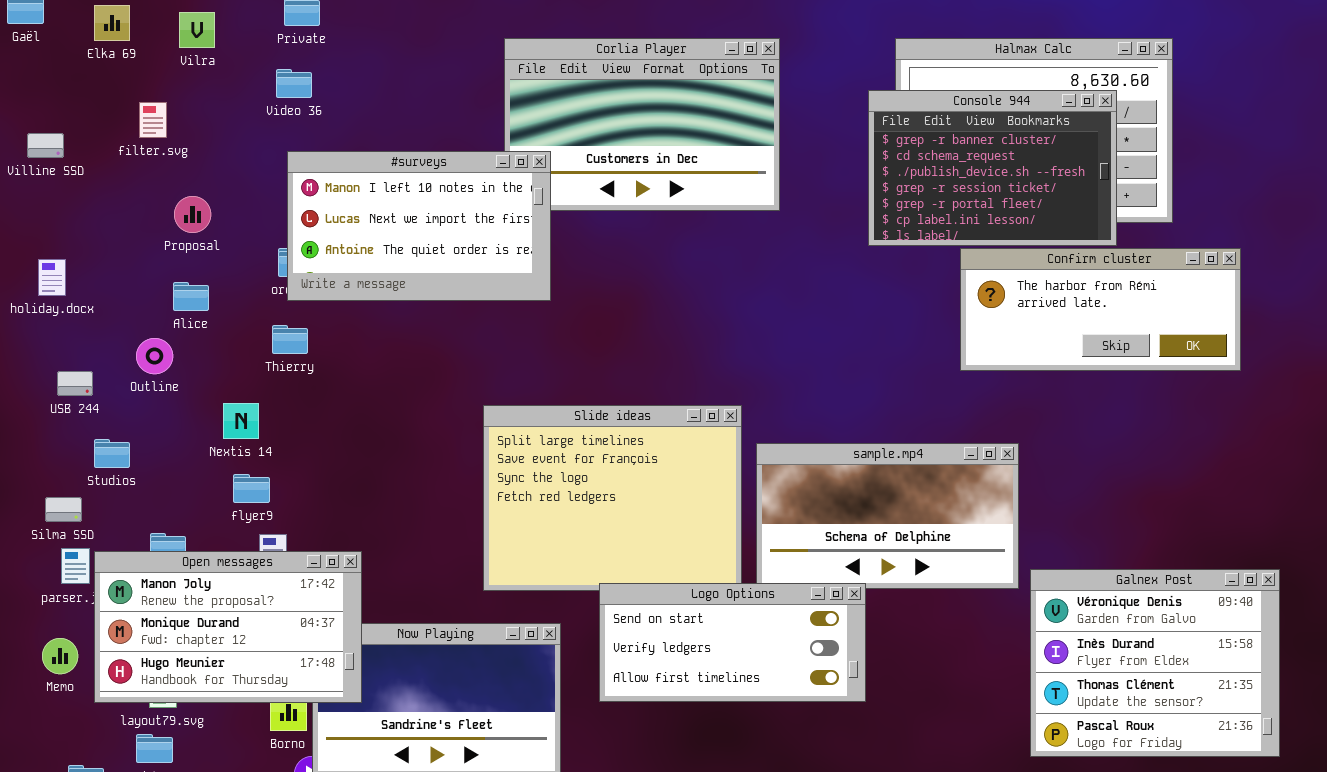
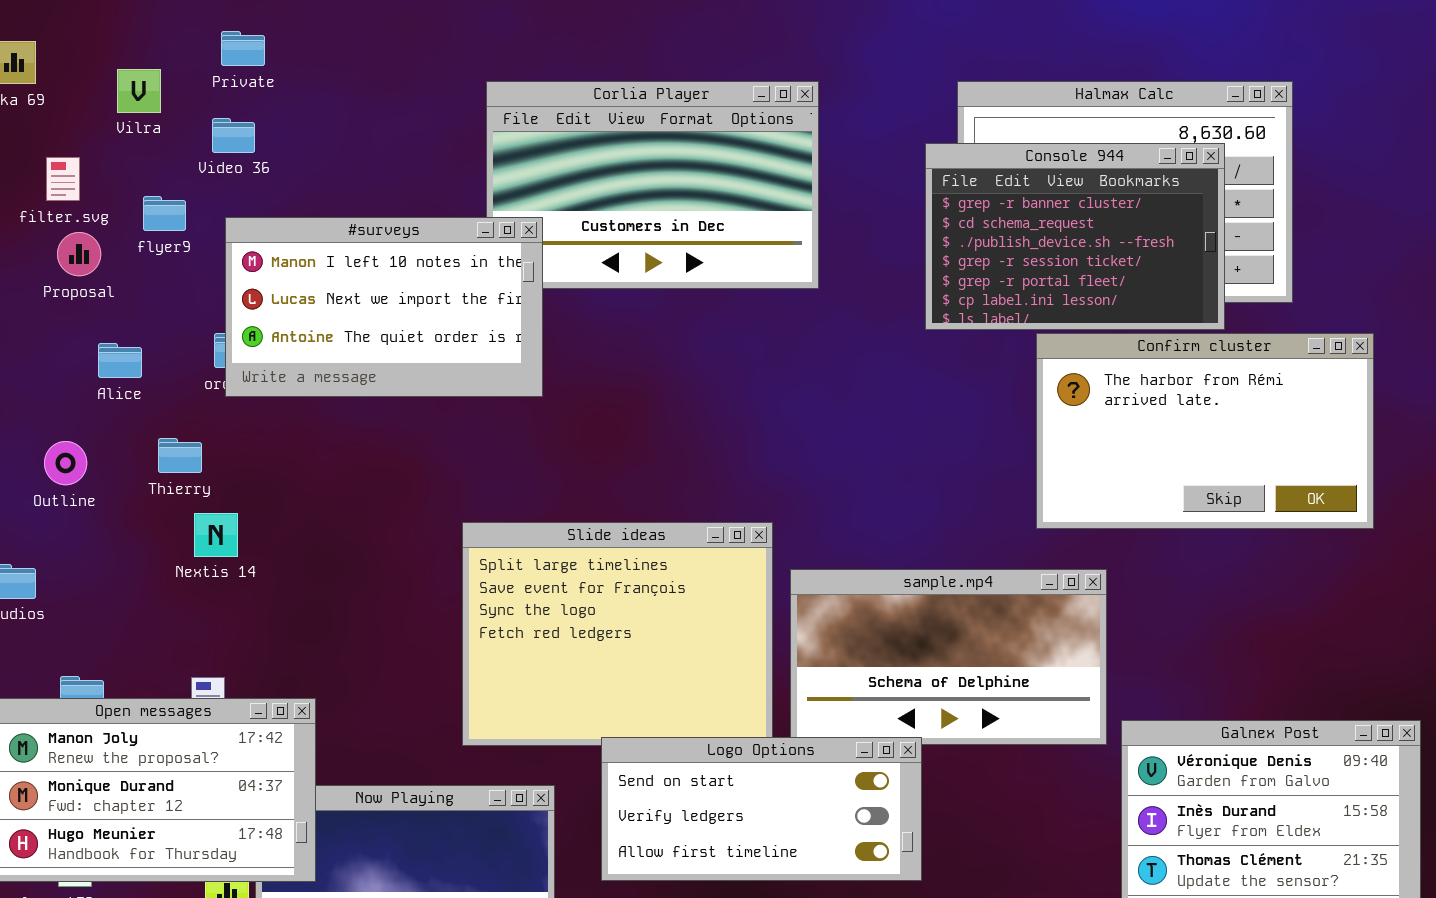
Vilra: [179,12,215,48] -> [117,69,161,113], moved
Proposal: [174,196,211,233] -> [57,232,101,276], moved
Confirm cluster: [960,248,1241,371] -> [1036,333,1374,529], resized
Alice: [173,282,209,311] -> [98,343,142,378], moved
Thierry: [272,325,308,354] -> [158,438,202,473], moved
Nextis 14: [223,403,259,439] -> [194,513,238,557], moved
flyer9: [233,474,270,503] -> [143,196,186,231], moved

